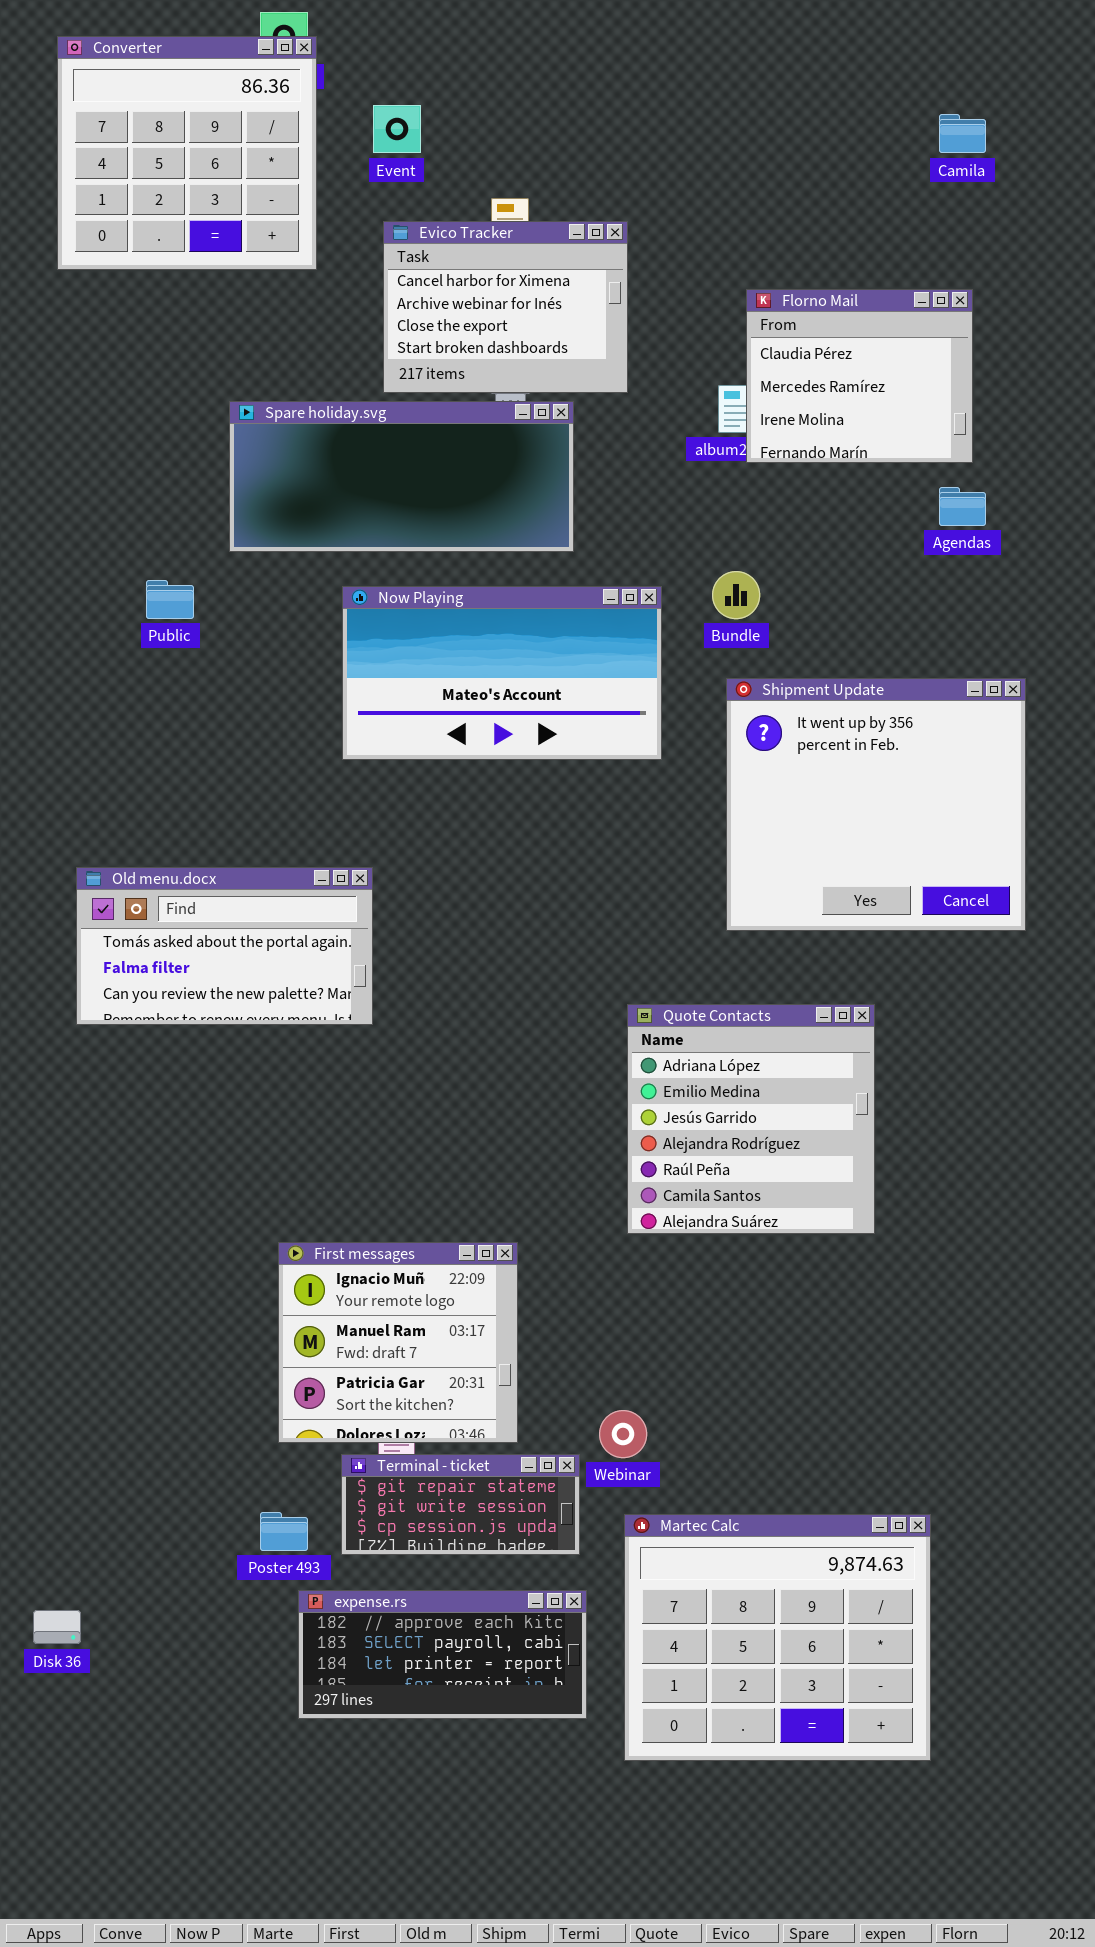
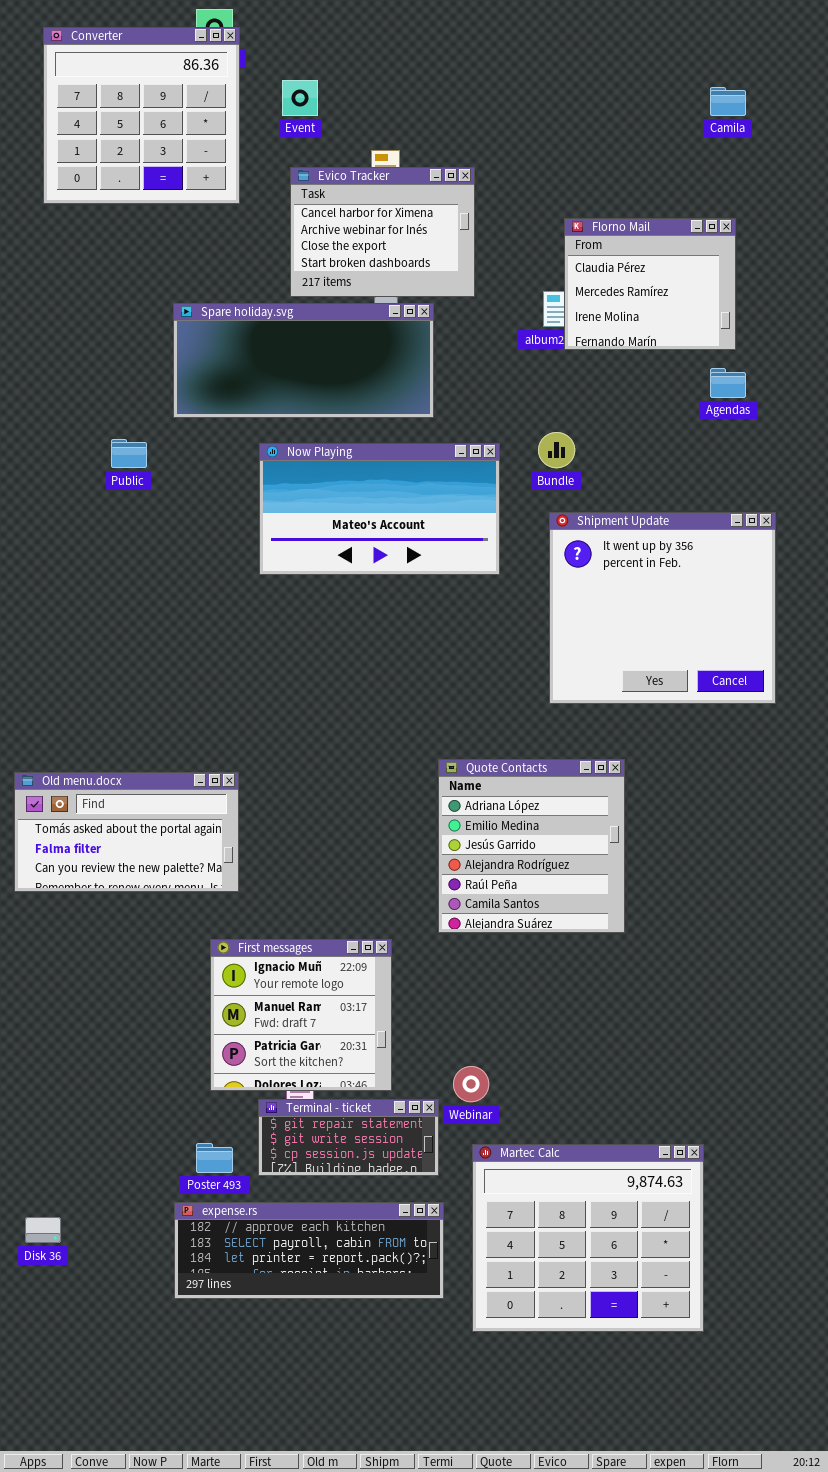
Old menu.docx: [76,867,373,1025] -> [14,772,239,892], moved
Quote Contacts: [627,1004,875,1234] -> [438,759,625,933], moved
expense.rs: [298,1590,587,1719] -> [174,1202,444,1299], resized

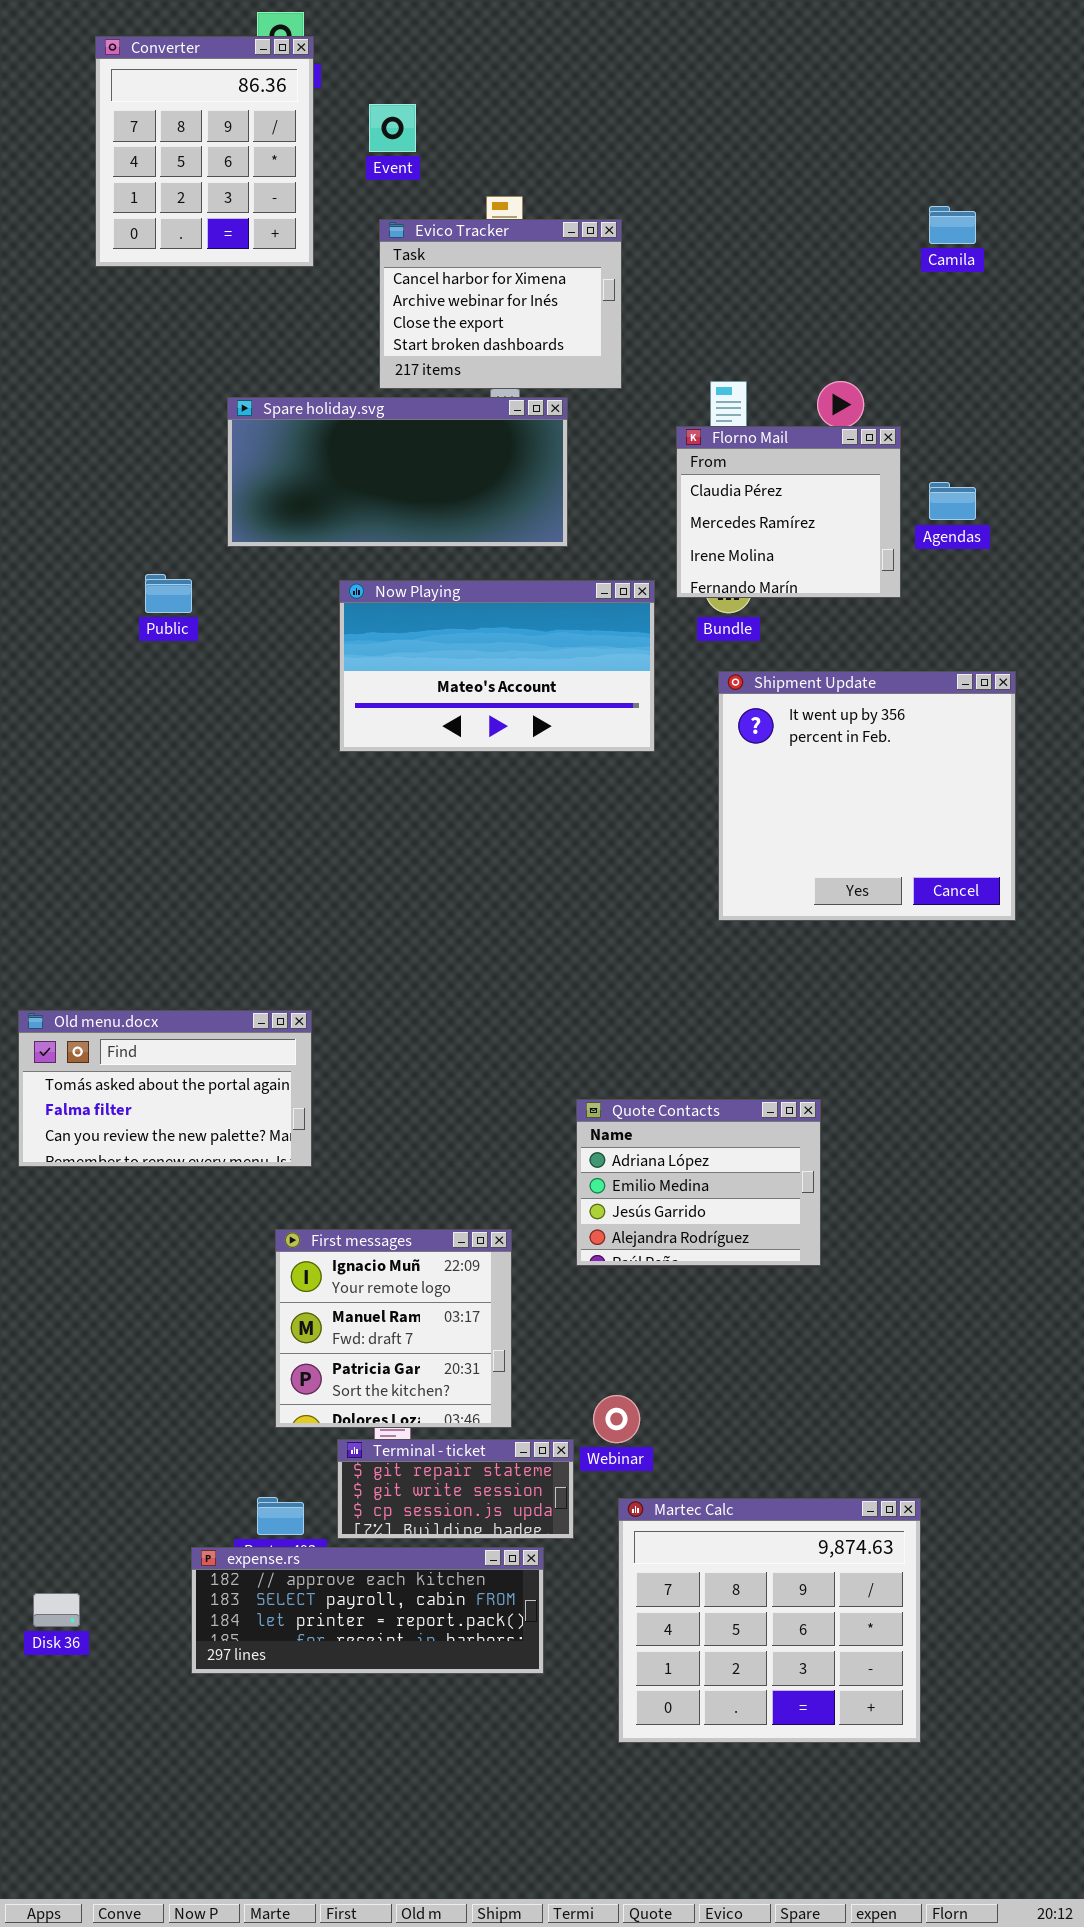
Converter: [43,27,240,204] -> [95,36,314,267], resized
Camila: [710,87,746,116] -> [929,206,976,244], moved
Florno Mail: [564,218,736,350] -> [676,426,901,598], moved
Quote Contacts: [438,759,625,933] -> [576,1099,821,1266], moved, resized
expense.rs: [174,1202,444,1299] -> [191,1547,544,1674], moved

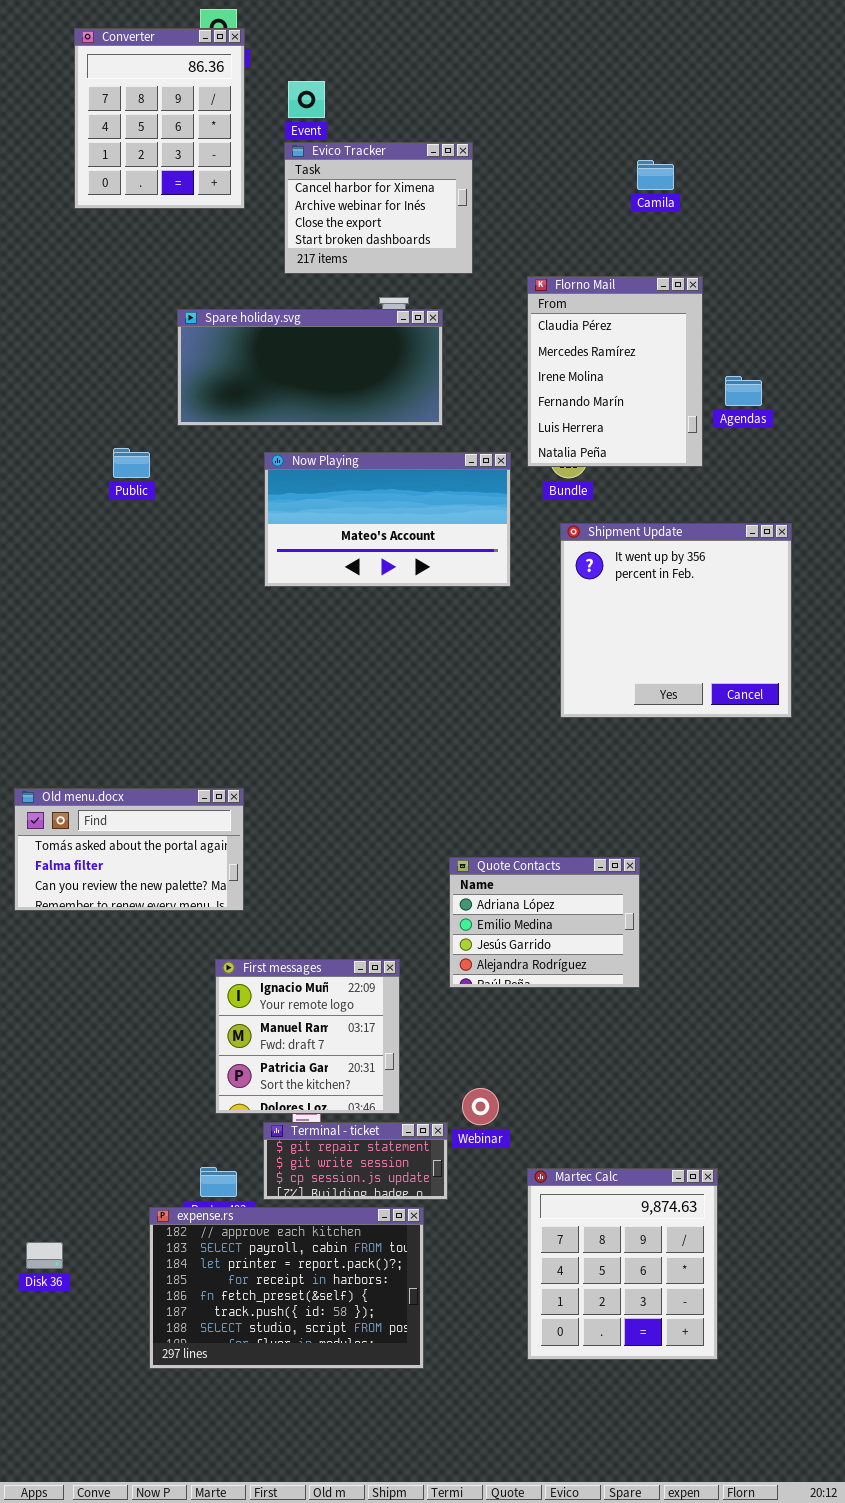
Camila: [929,206,976,244] -> [637,160,674,190], moved
Evico Tracker: [379,219,622,389] -> [284,142,473,274], moved
Florno Mail: [676,426,901,598] -> [527,276,703,467], resized
Martec Calc: [618,1498,921,1743] -> [527,1168,718,1360], resized
expense.rs: [191,1547,544,1674] -> [149,1207,424,1369], resized

